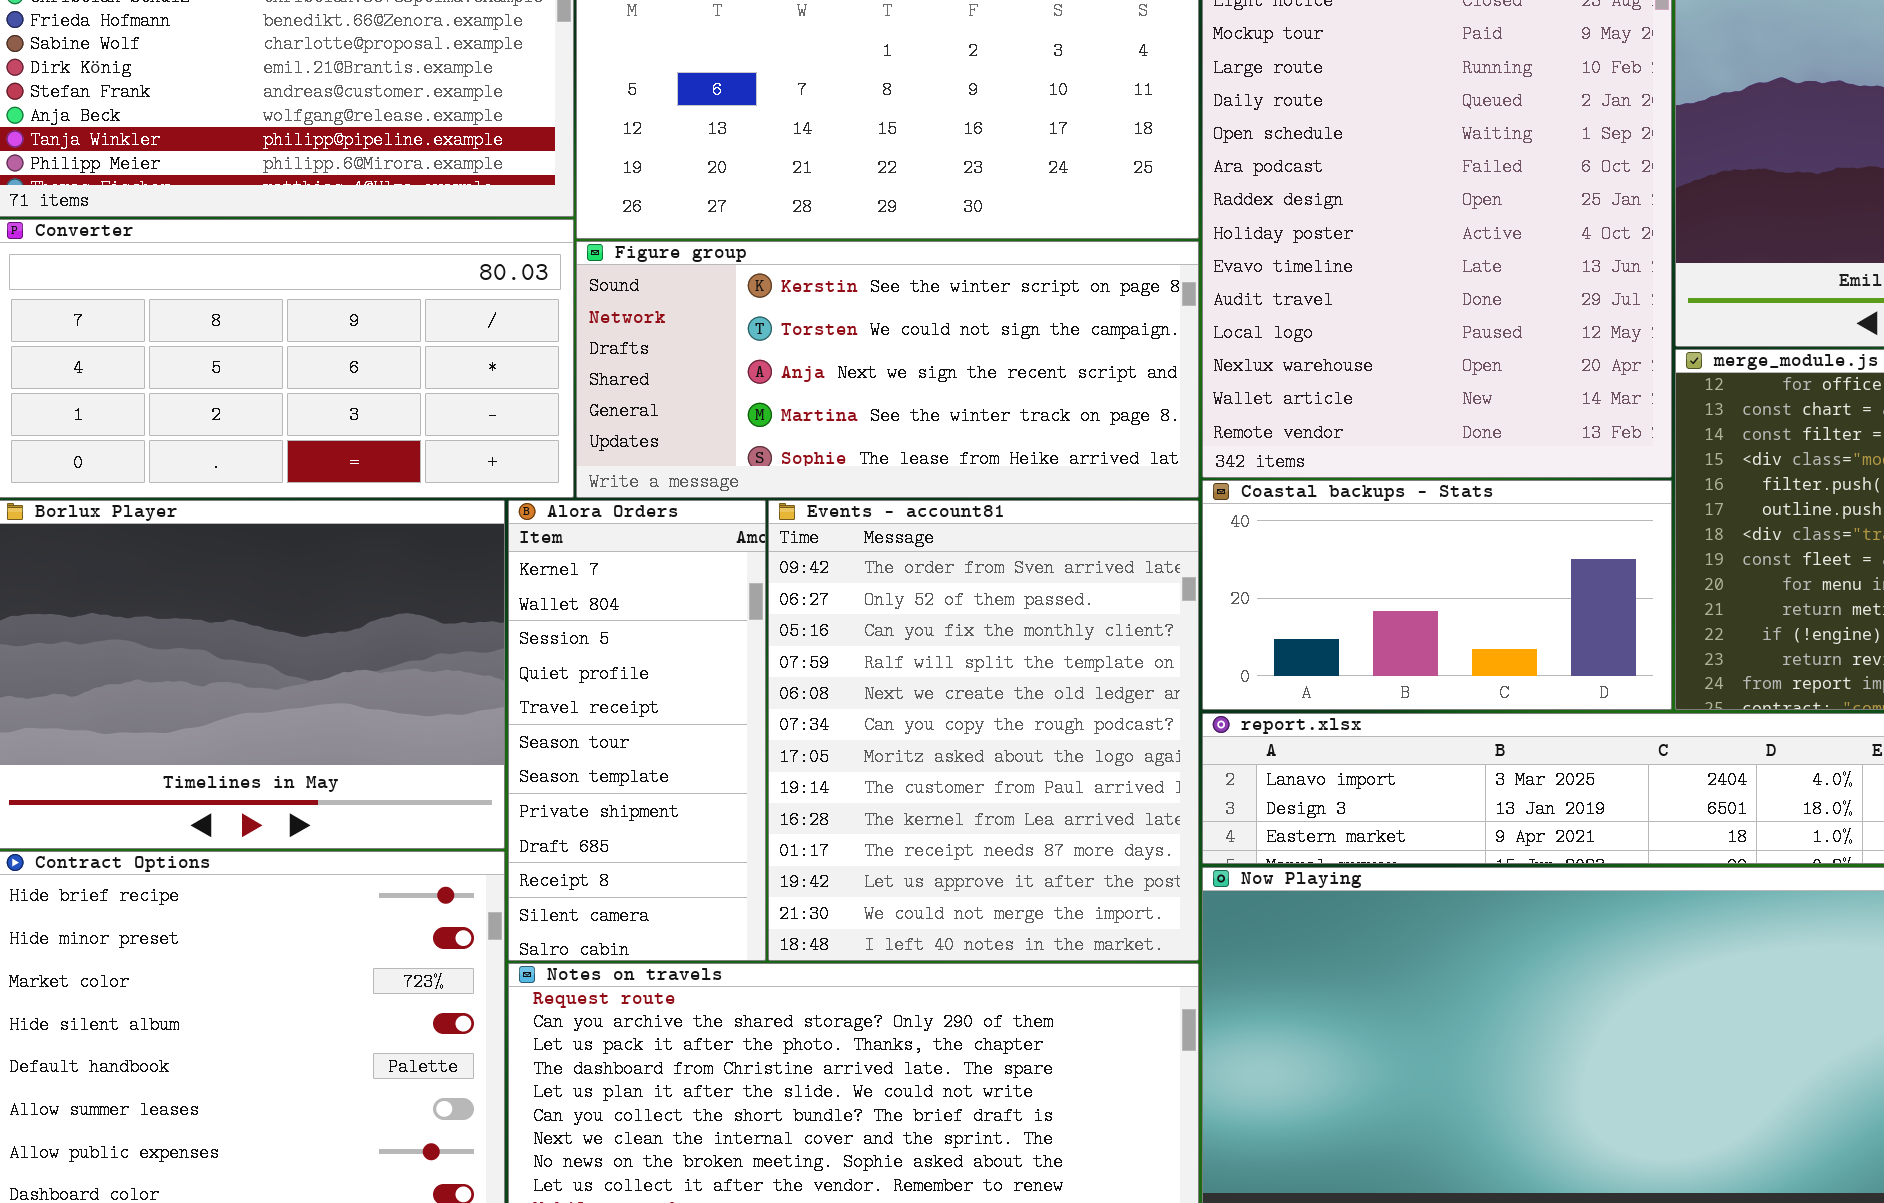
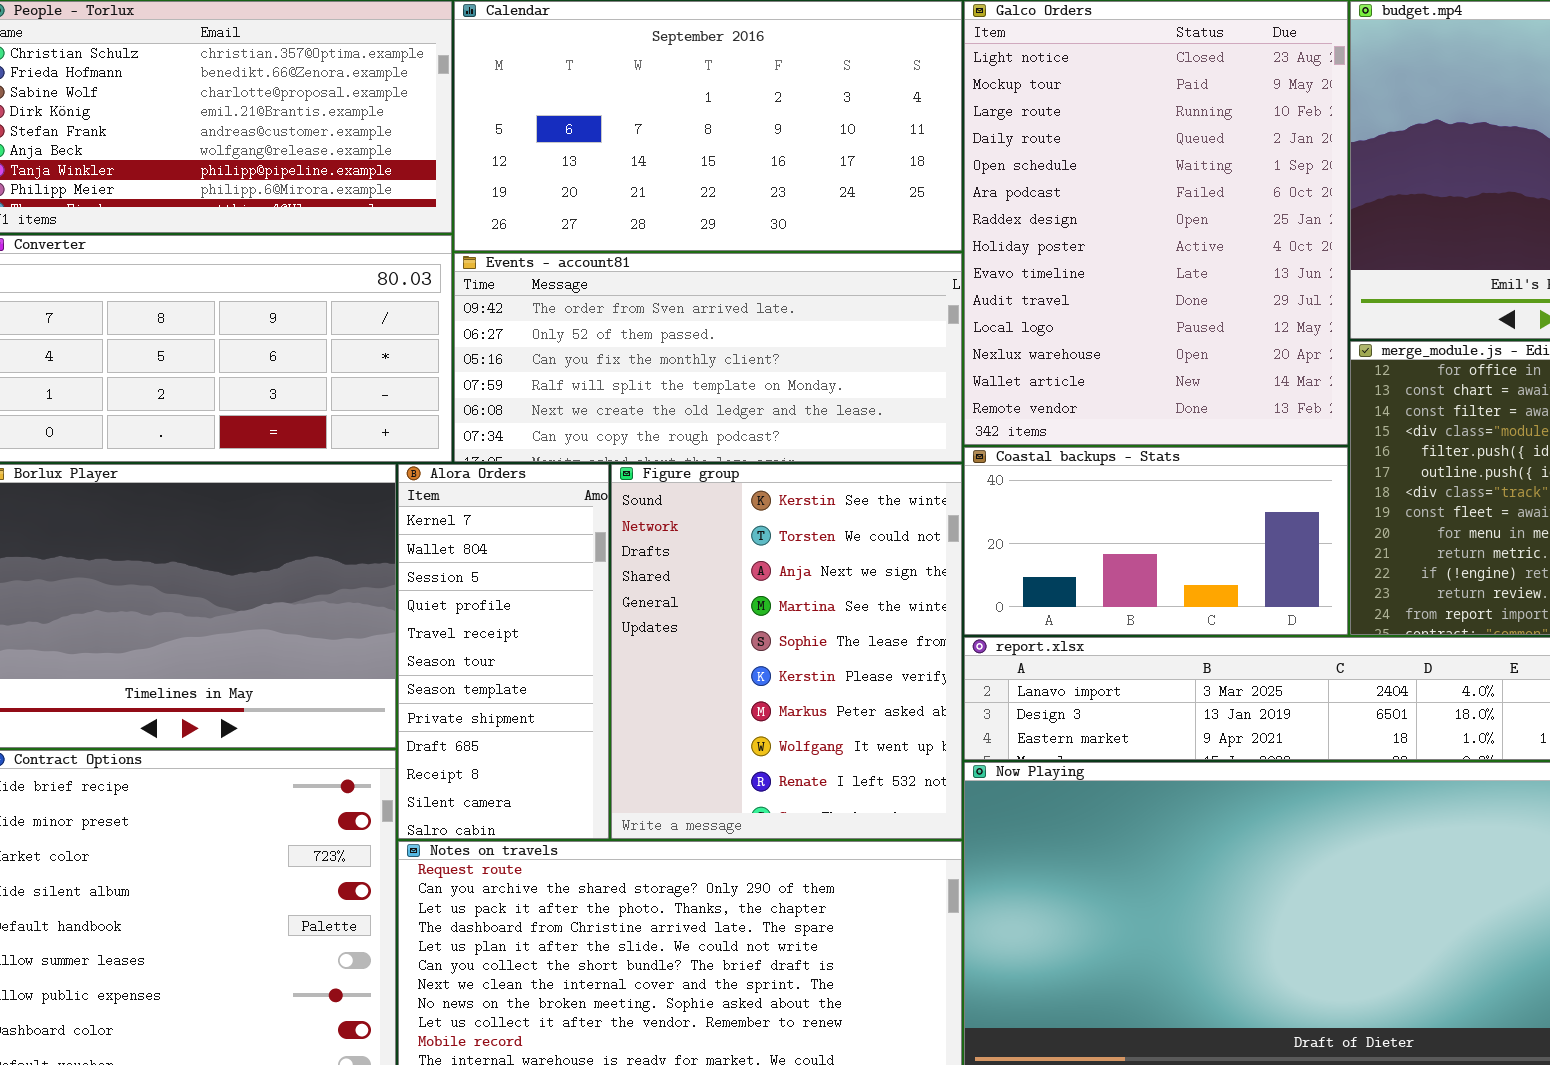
Figure group: [576,241,1199,498] -> [611,464,962,839], moved, resized
Events - account81: [768,500,1199,961] -> [454,253,962,462], moved, resized

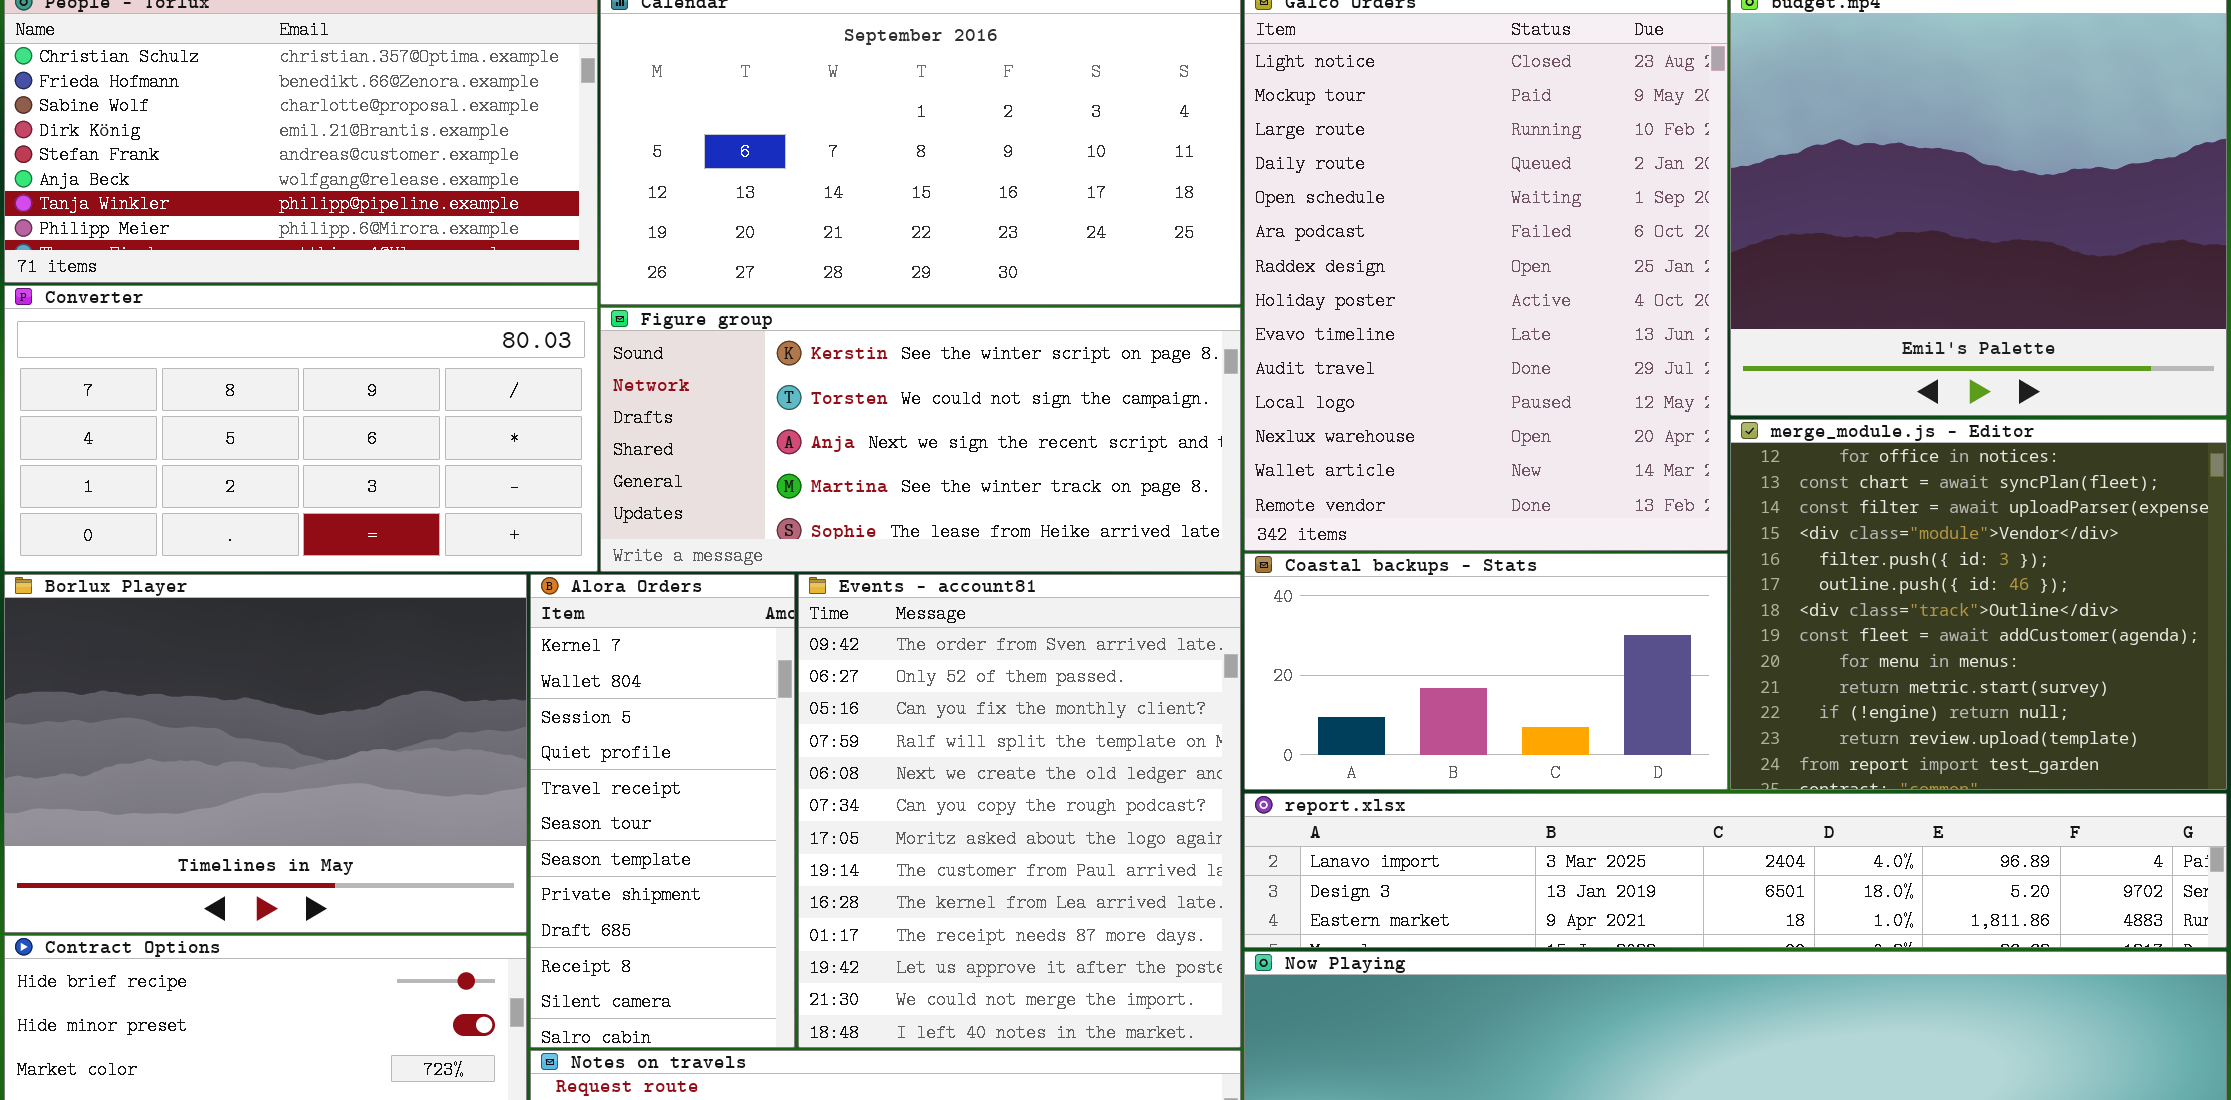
Events - account81: [454,253,962,462] -> [798,574,1241,1048], moved, resized
Figure group: [611,464,962,839] -> [600,307,1241,572], moved, resized

